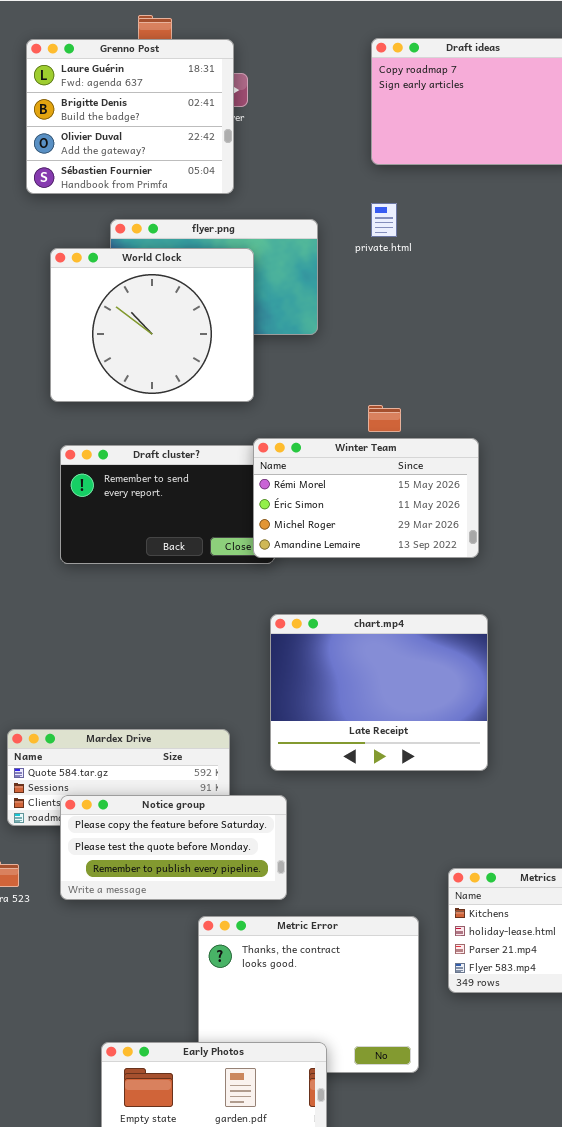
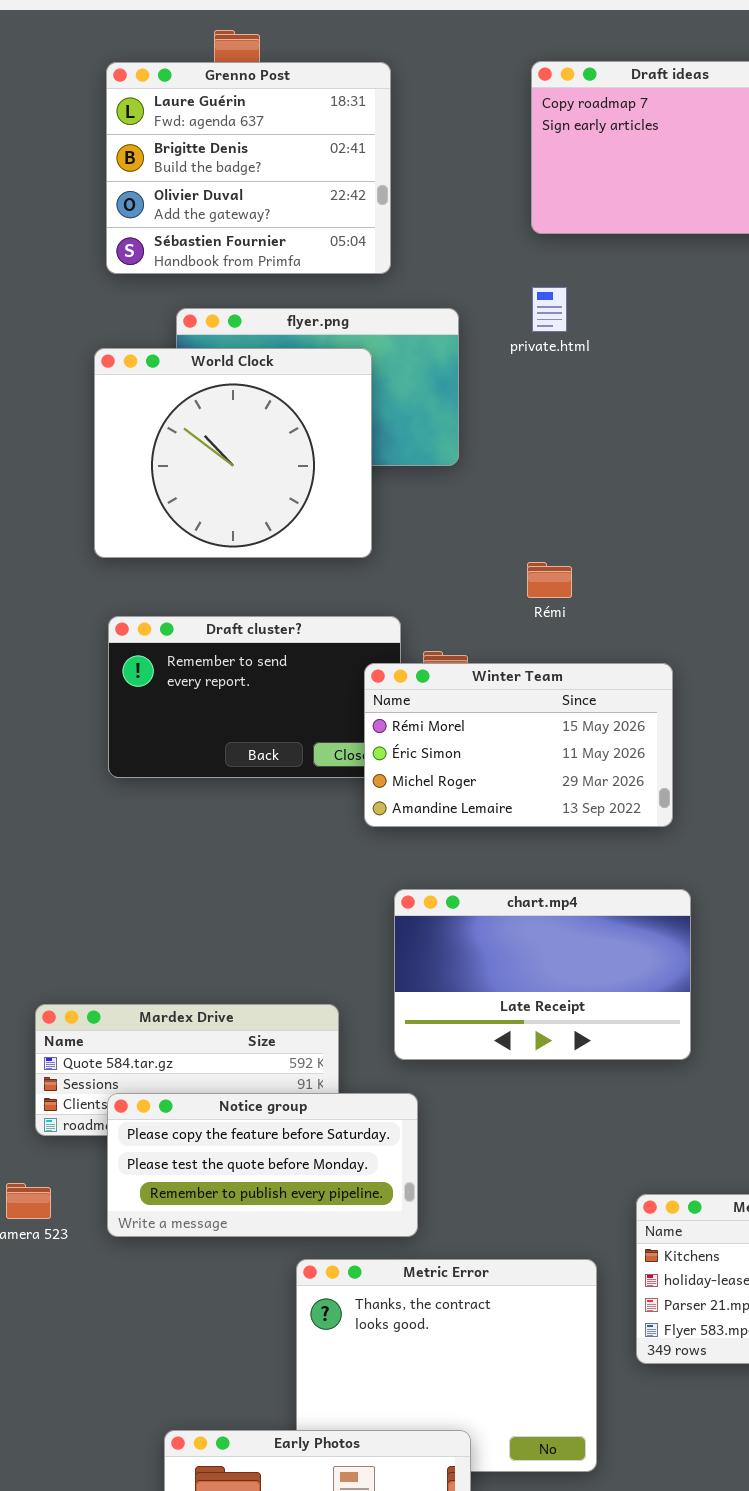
Grenno Post: [26,39,234,194] -> [106,62,391,274], moved
Winter Team: [253,438,479,558] -> [364,663,673,827], moved
chart.mp4: [270,614,488,771] -> [394,889,691,1060], resized

